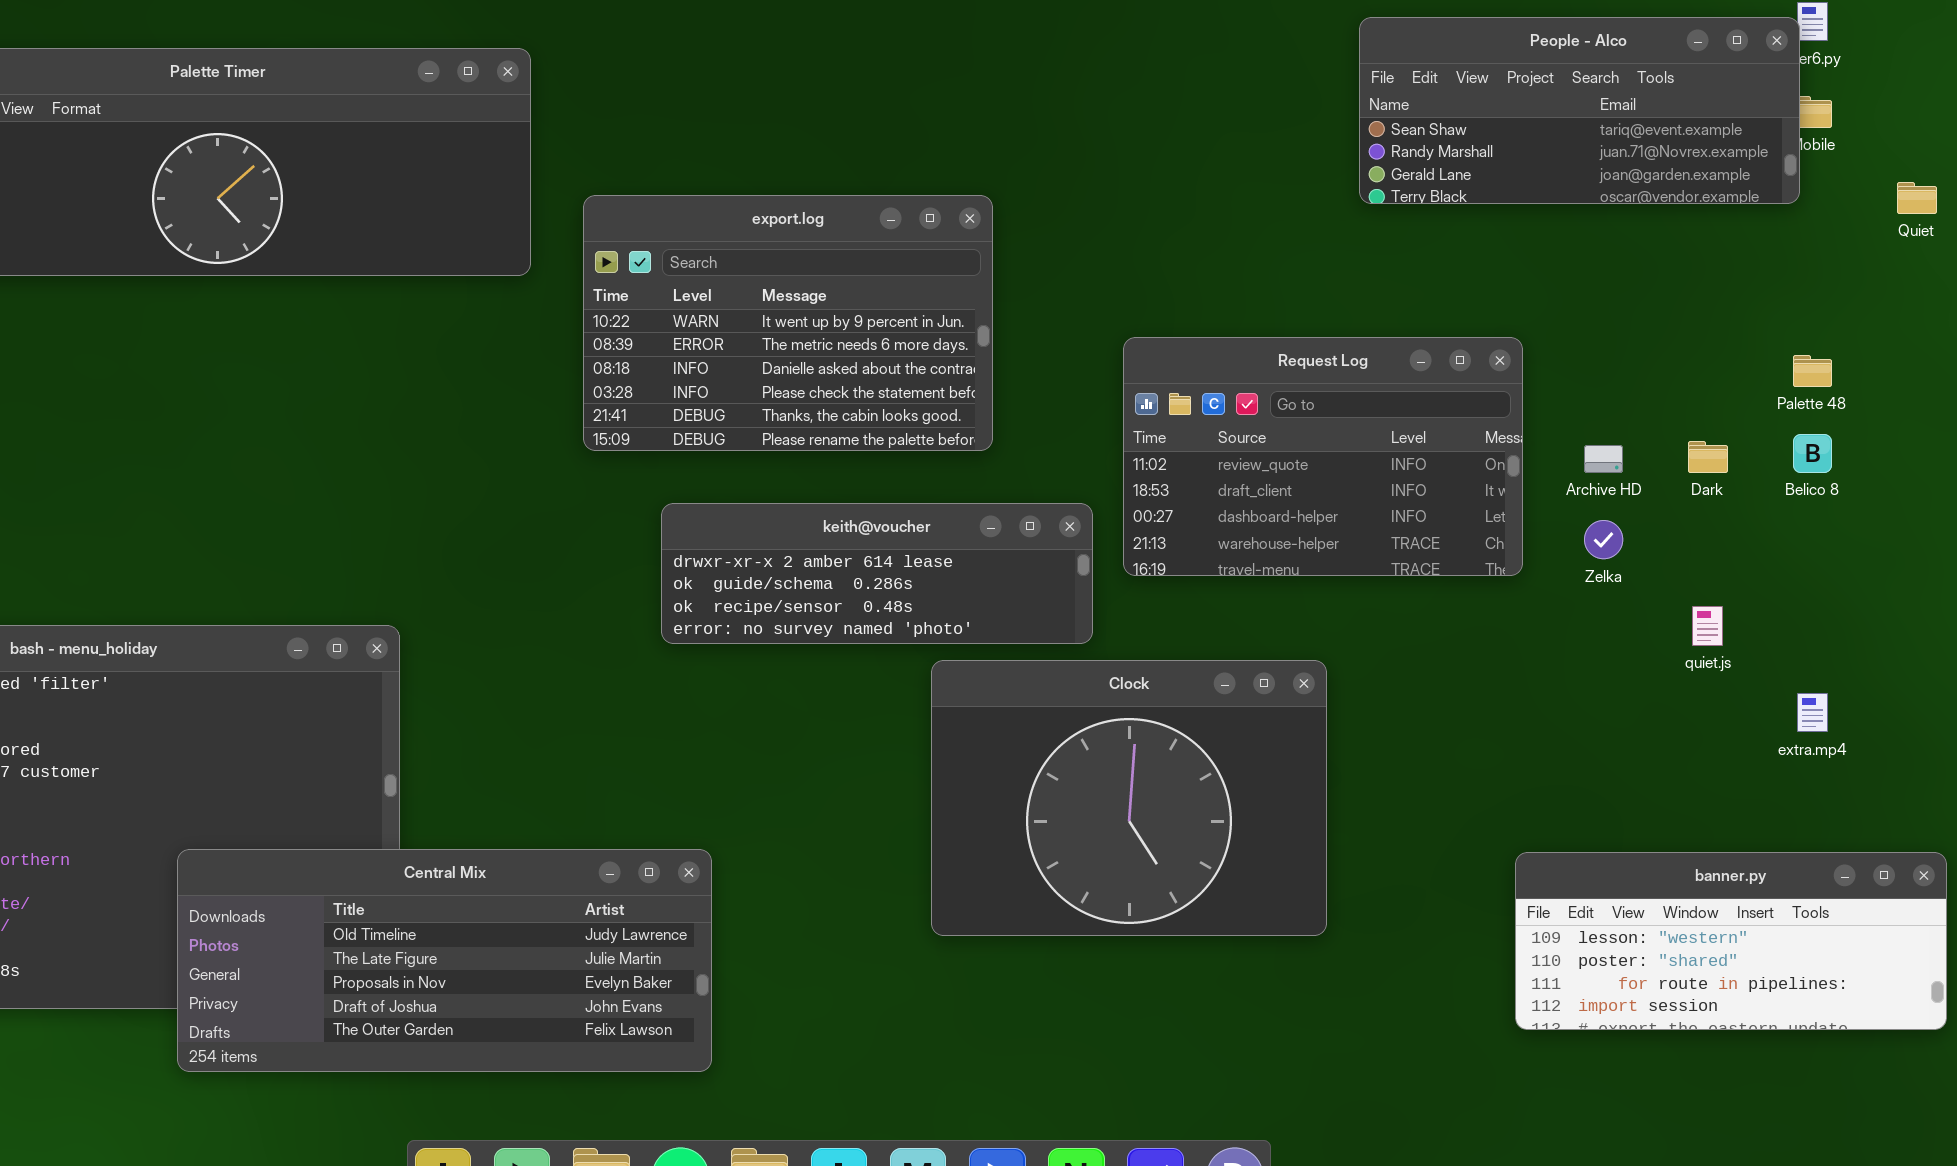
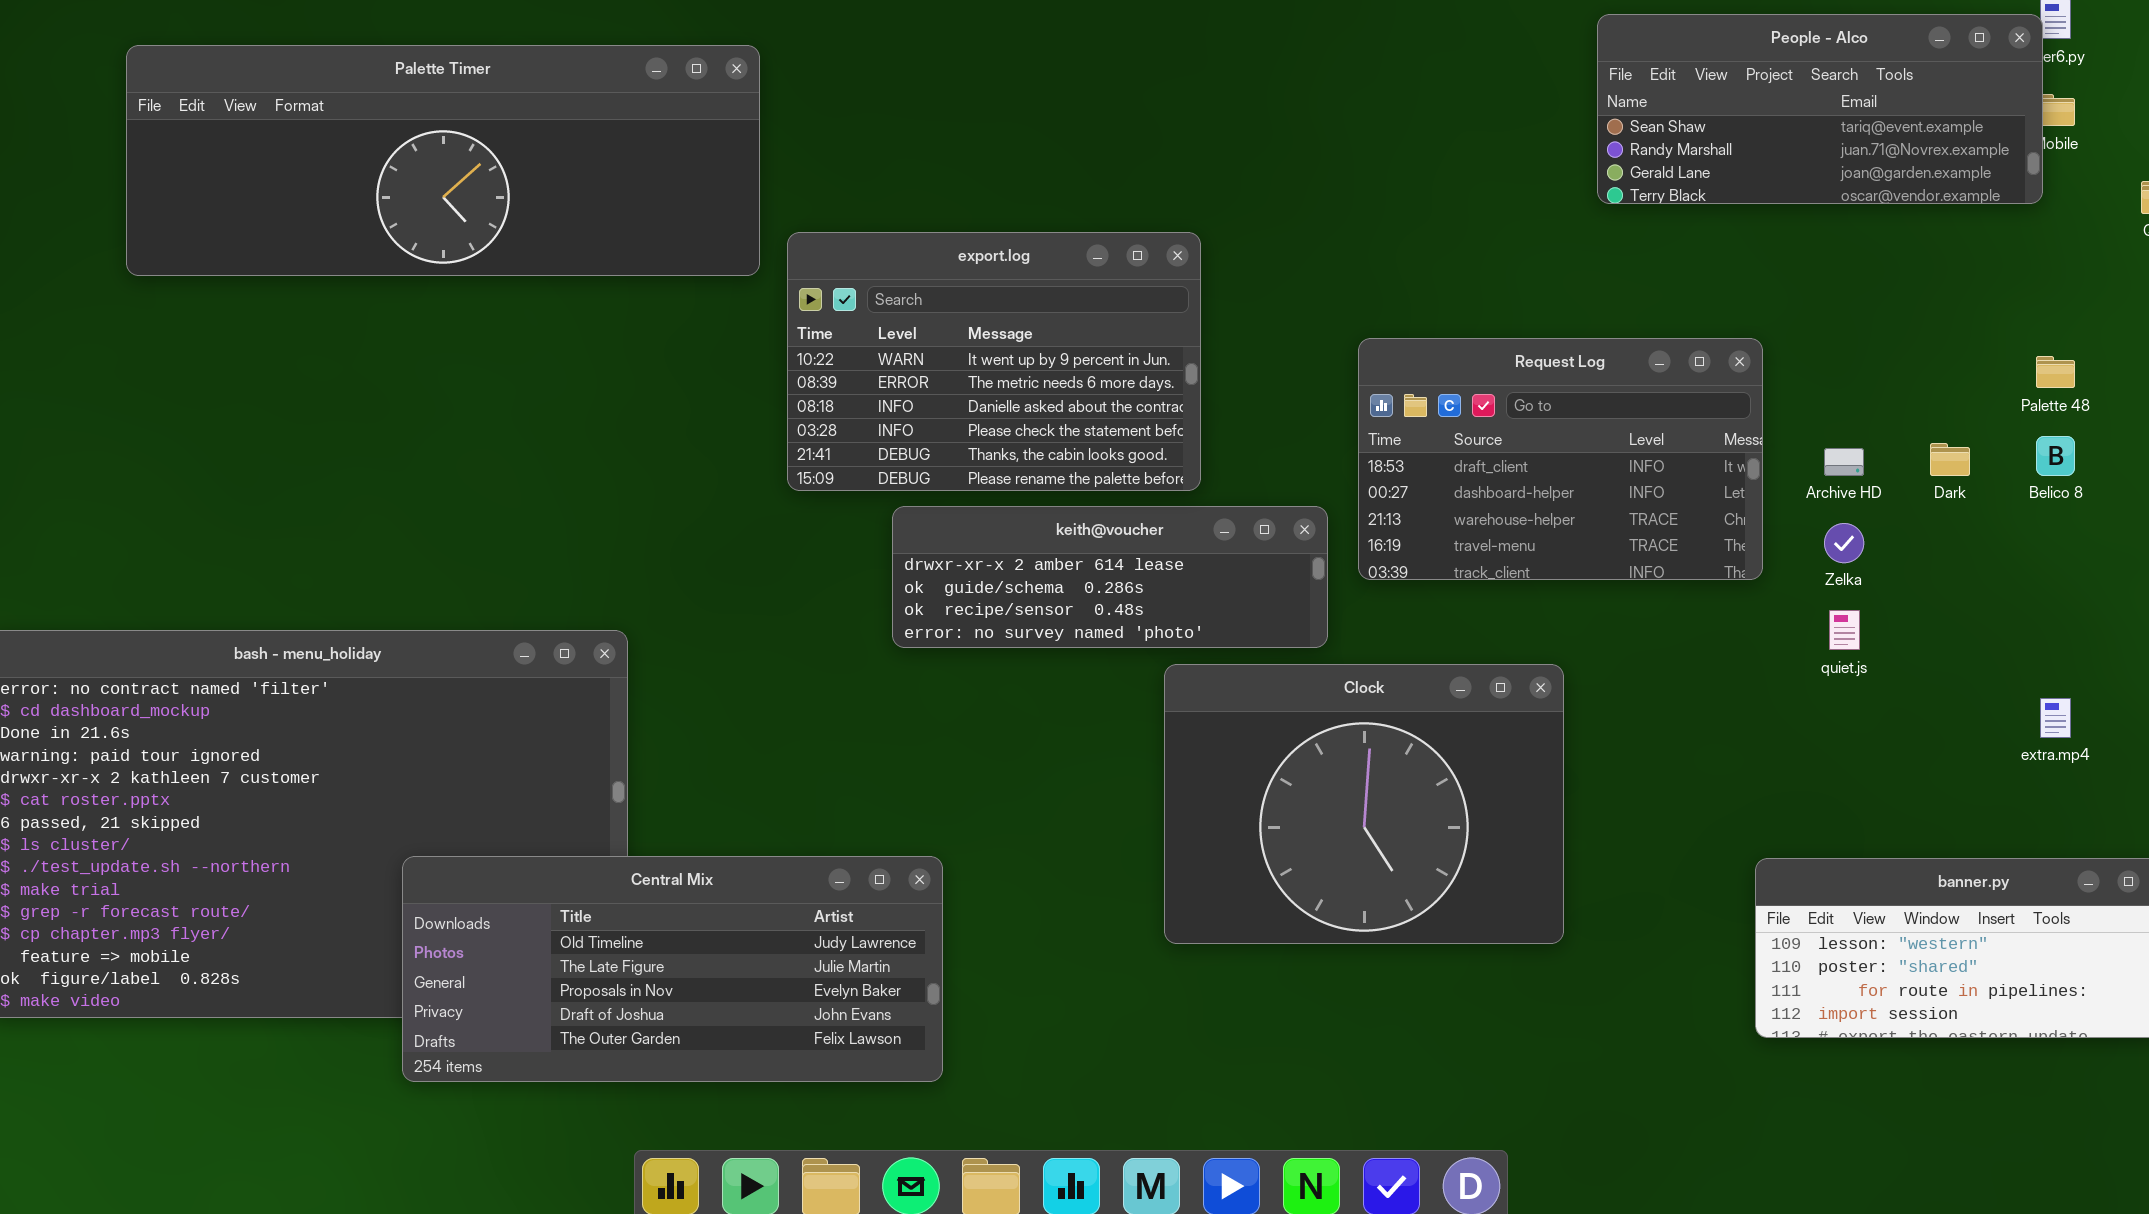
export.log: [583,195,993,451] -> [787,232,1201,491], moved
Request Log: [1123,337,1523,576] -> [1358,338,1763,580], scrolled down 1 row
quiet.js: [1692,606,1723,646] -> [1829,610,1860,650], moved

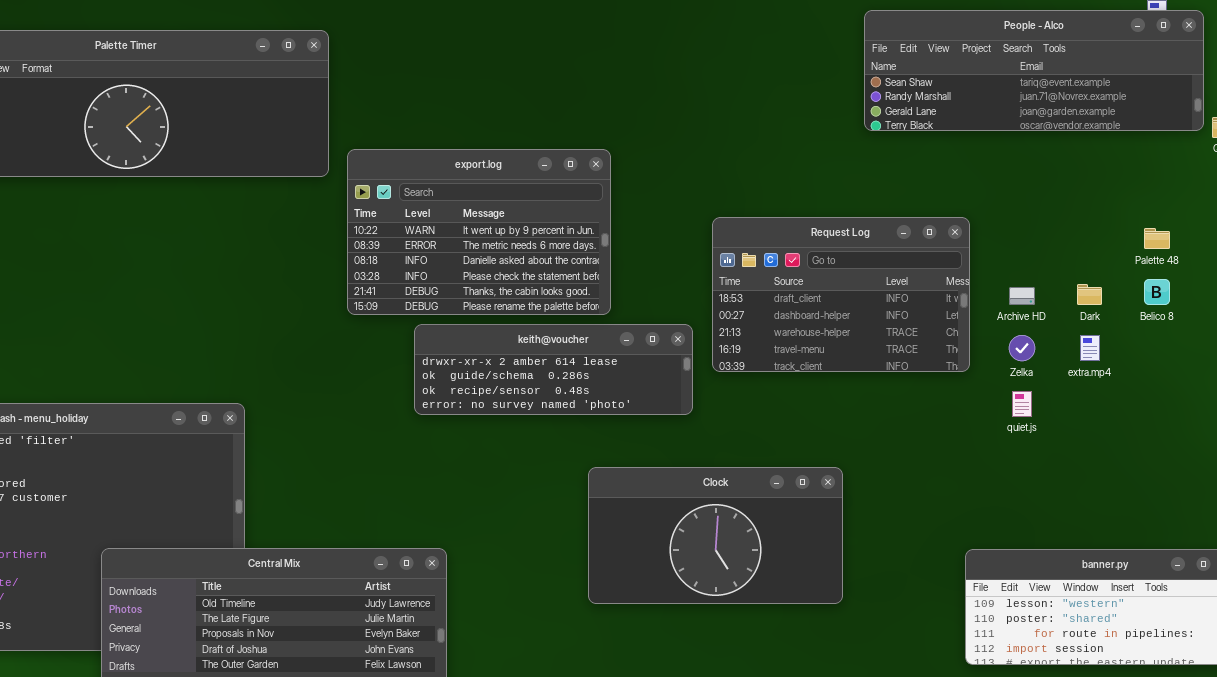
People - Alco: [1597,14,2043,204] -> [864,10,1204,131], resized
Clock: [1164,664,1564,944] -> [588,467,843,604], resized
extra.mp4: [2040,698,2071,738] -> [1080,335,1100,361], moved

